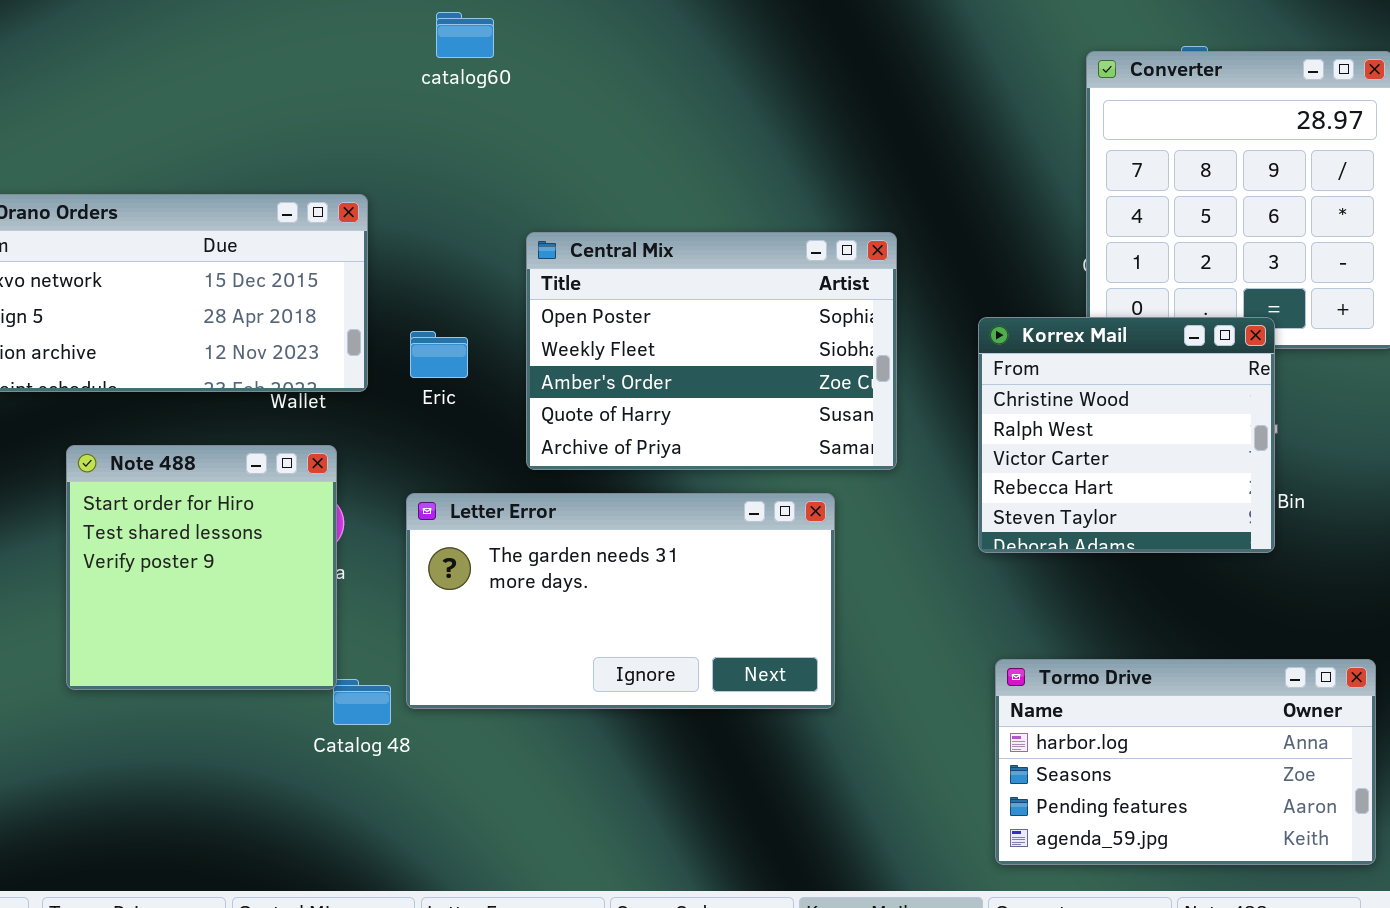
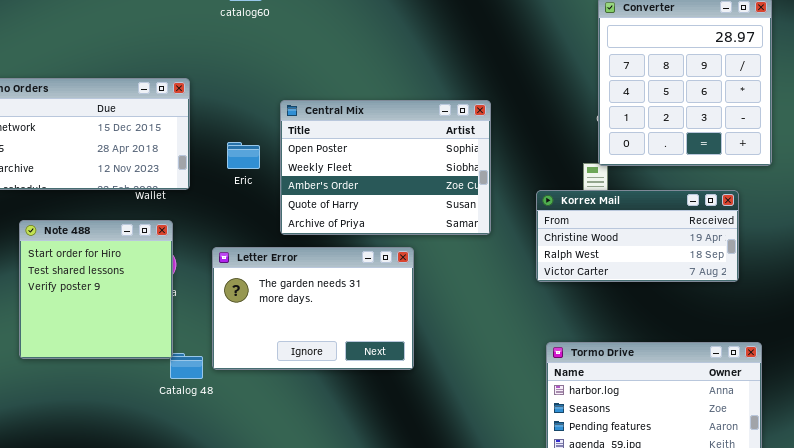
Korrex Mail: [978,317,1275,553] -> [536,190,739,282], resized
Eric: [410,331,468,378] -> [227,142,260,169], moved
Letter Error: [406,493,835,709] -> [212,247,414,370], resized

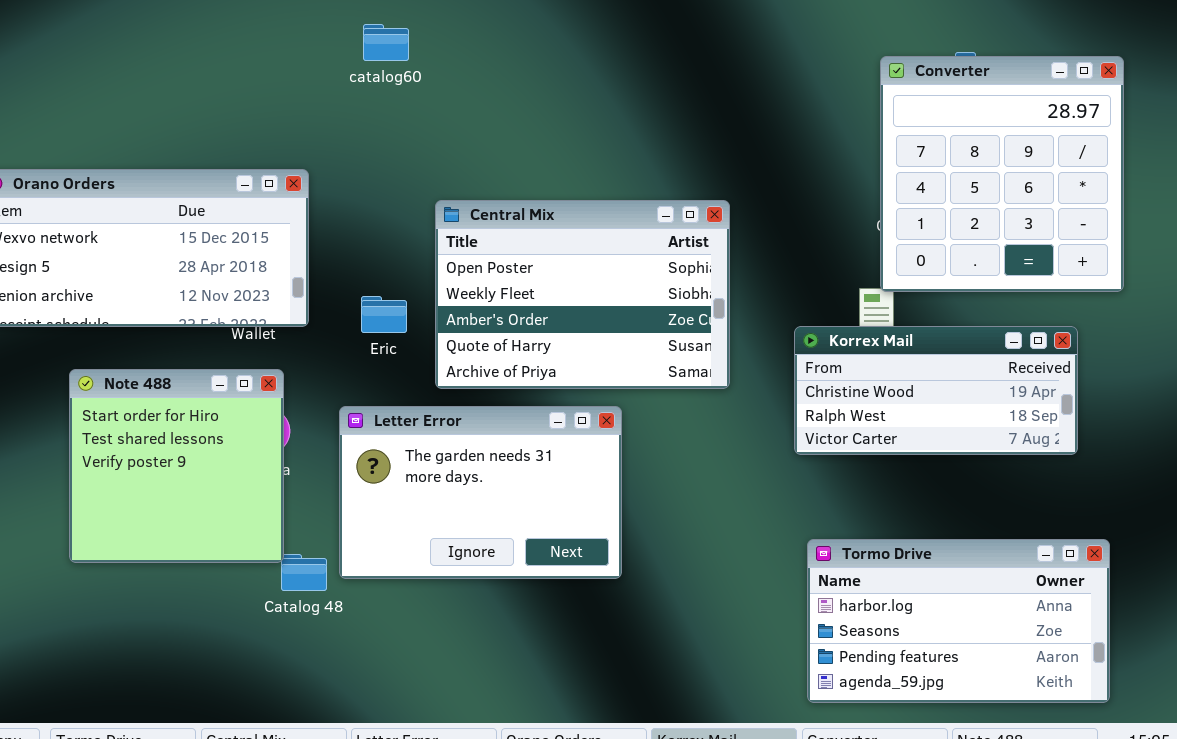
Eric: [227,142,260,169] -> [361,296,407,333], moved

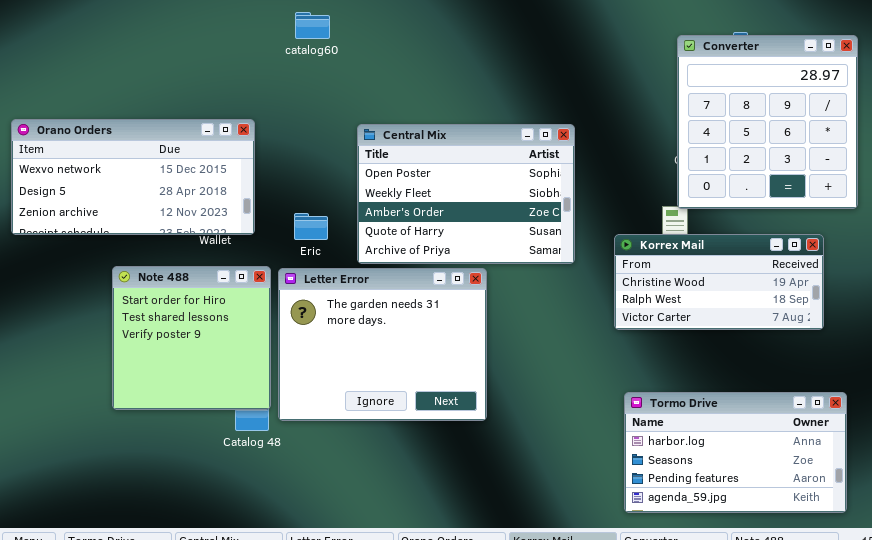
Central Mix: [435,200,730,389] -> [357,124,575,264], moved
Note 488: [69,369,284,563] -> [112,266,271,410], moved
Letter Error: [339,406,622,579] -> [278,268,487,421], resized

